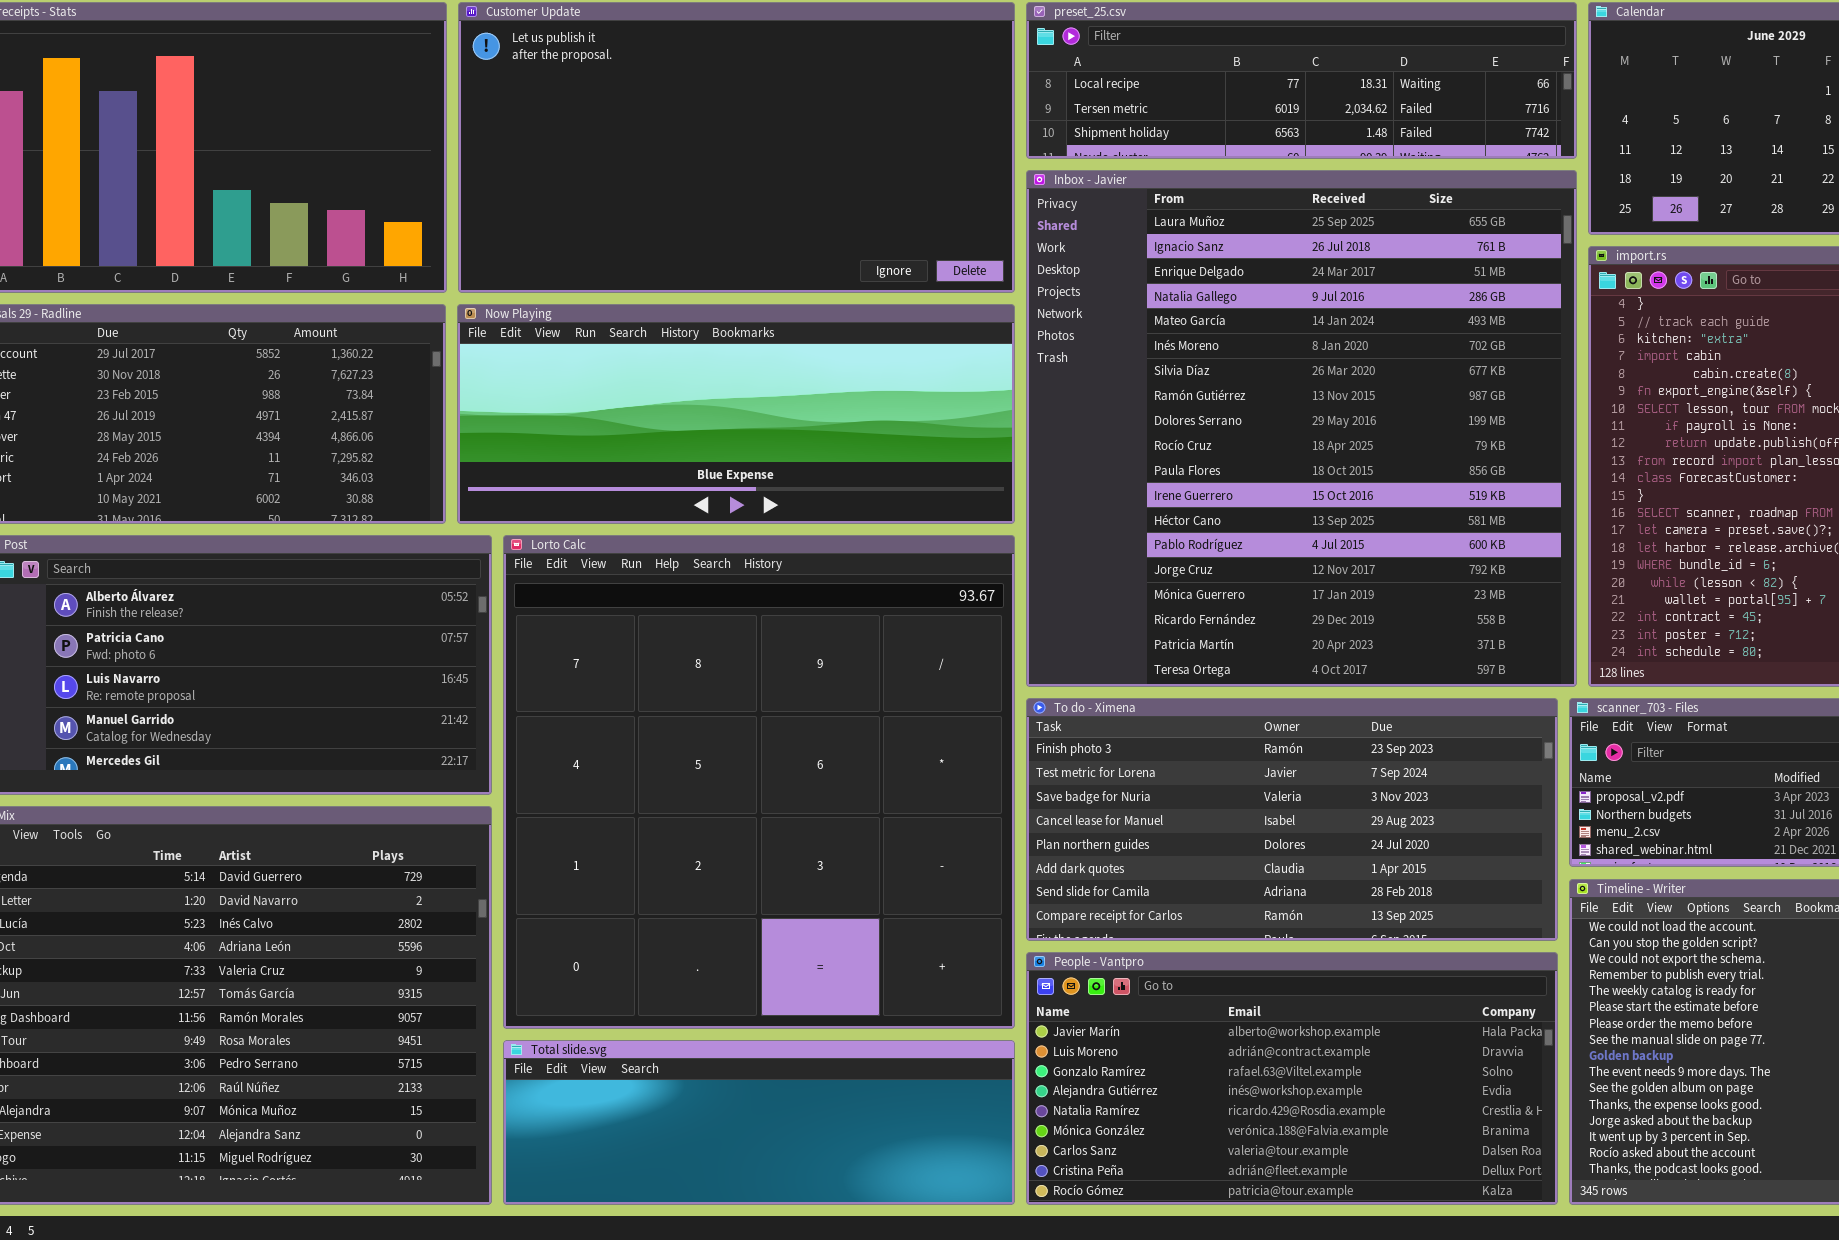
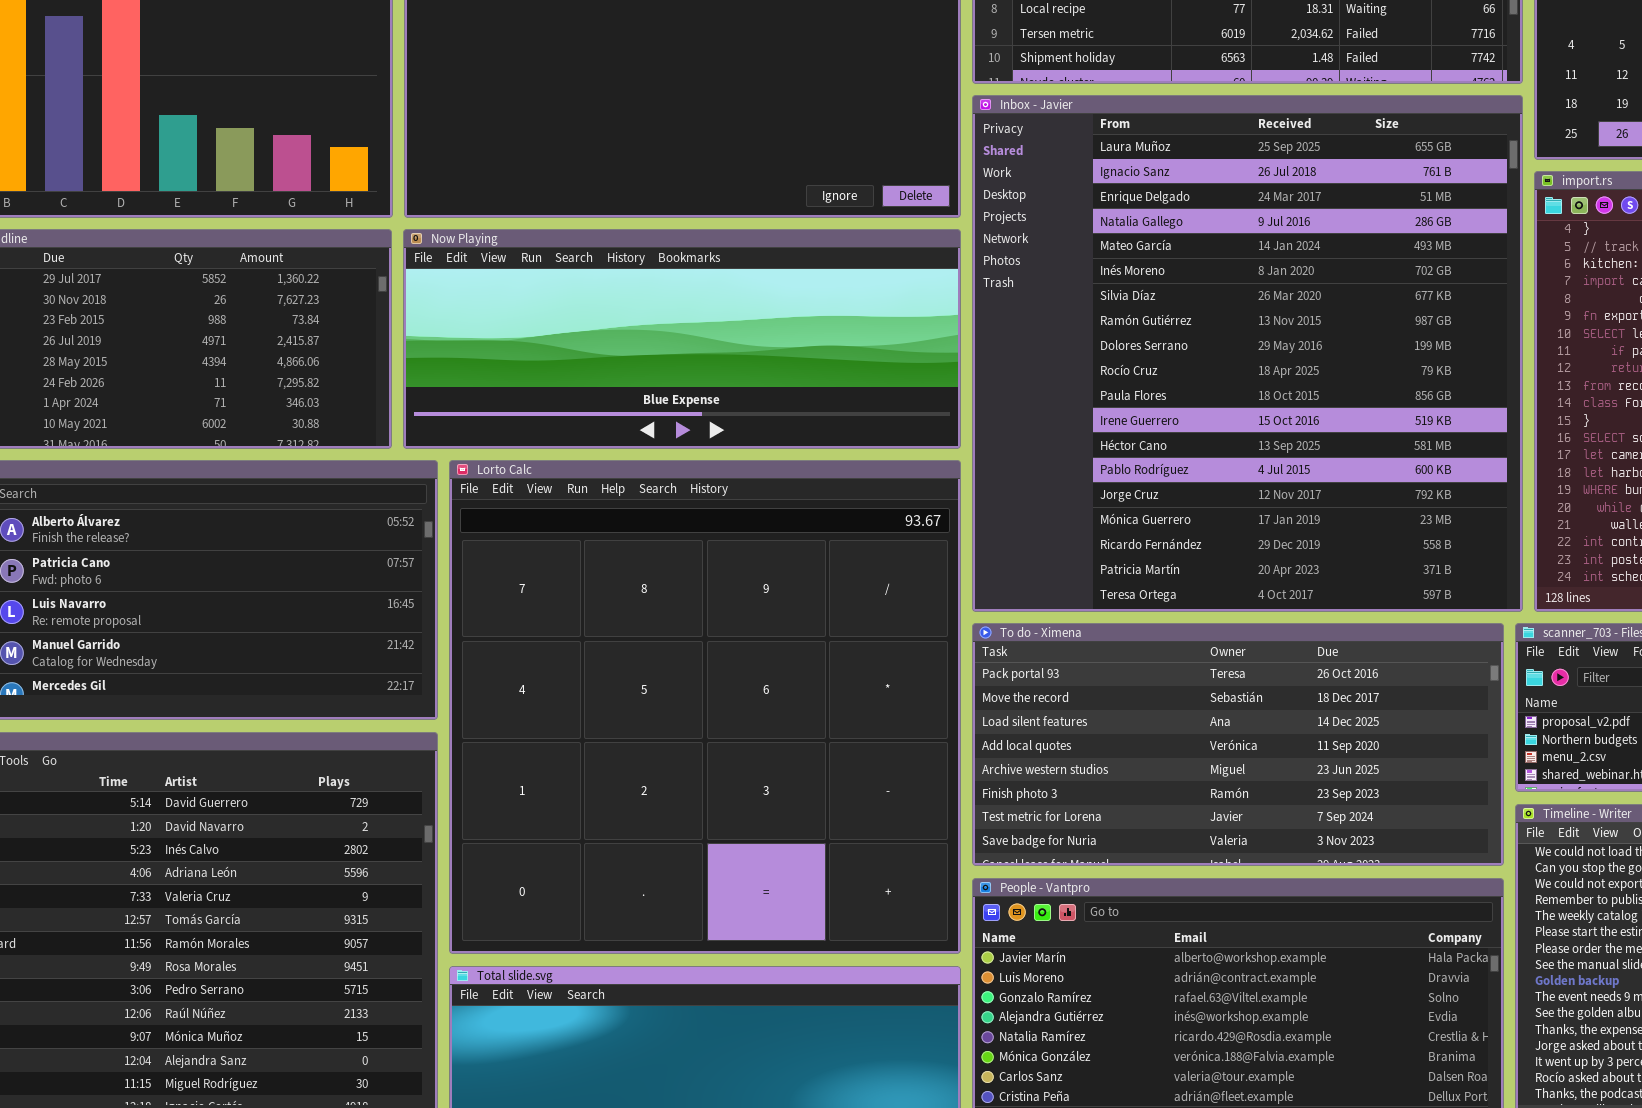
To do - Ximena: [1026,698,1558,941] -> [972,623,1504,866], scrolled up 5 rows

